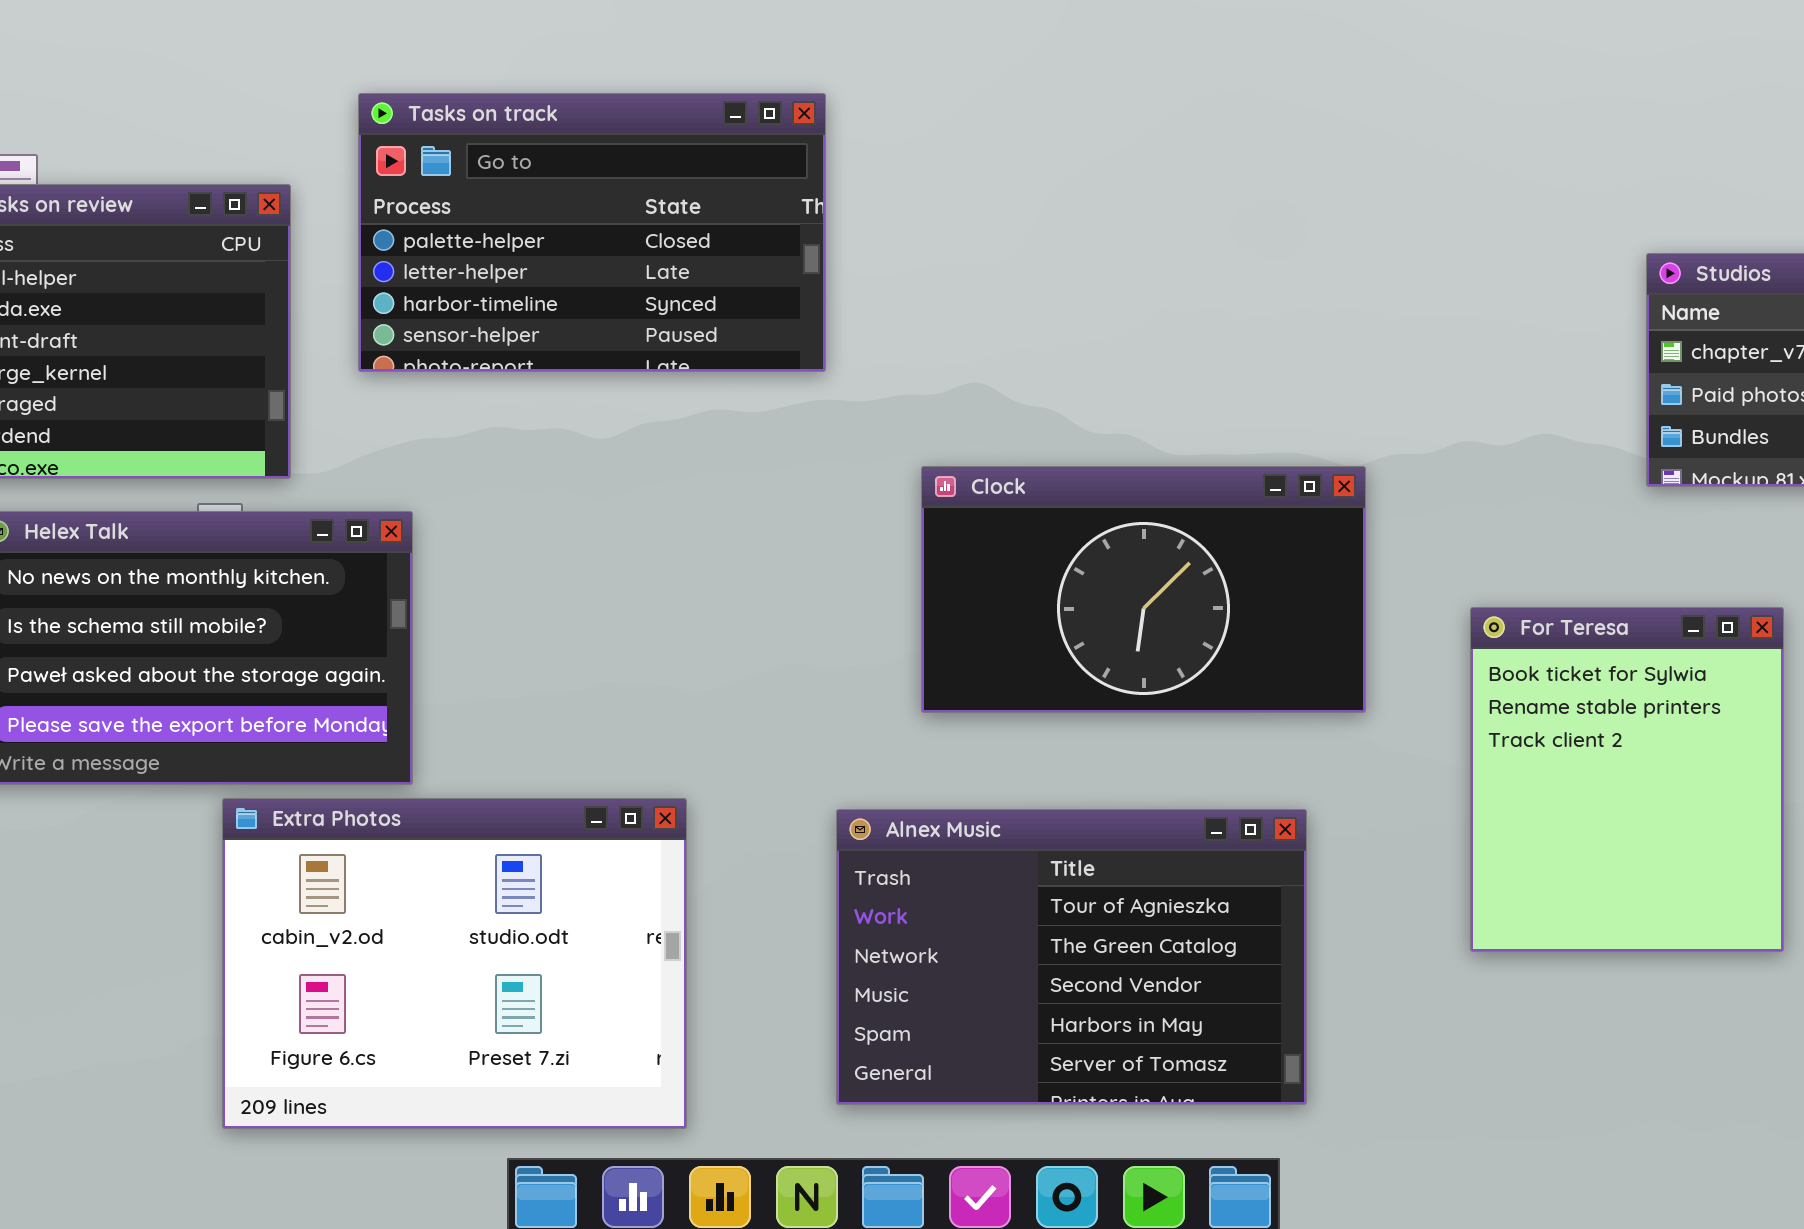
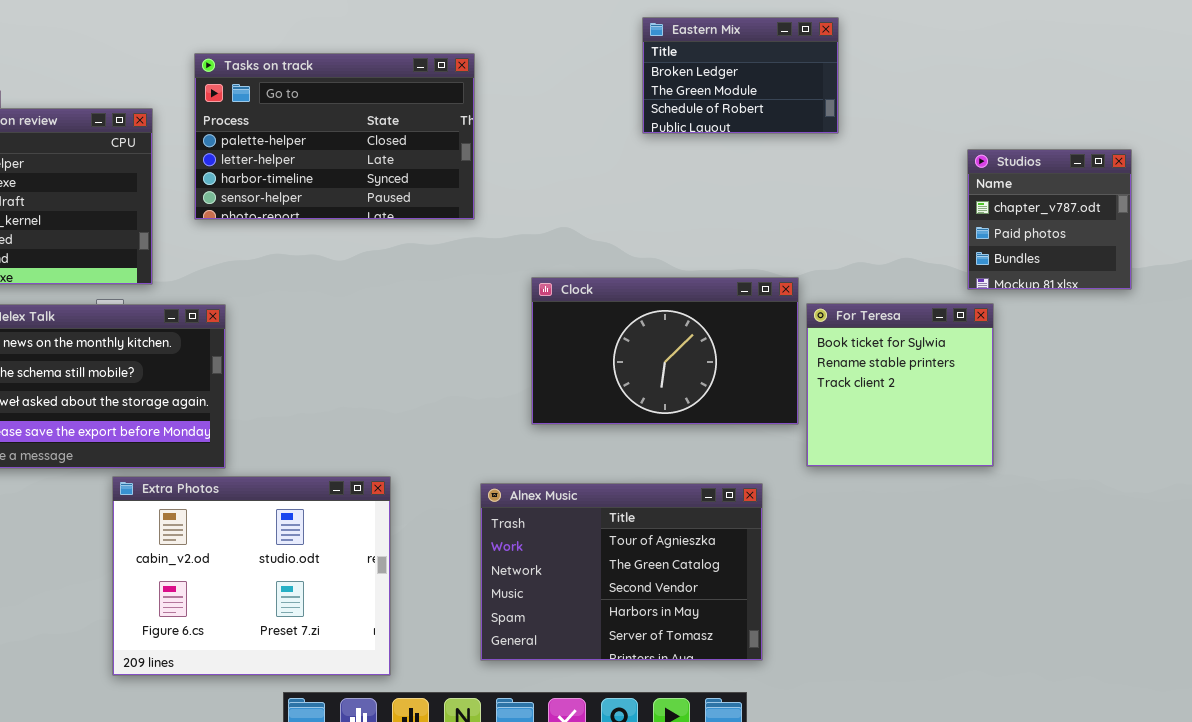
Eastern Mix: none -> [642,17,839,134], opened
For Teresa: [1470,607,1784,952] -> [806,303,994,467], moved, resized

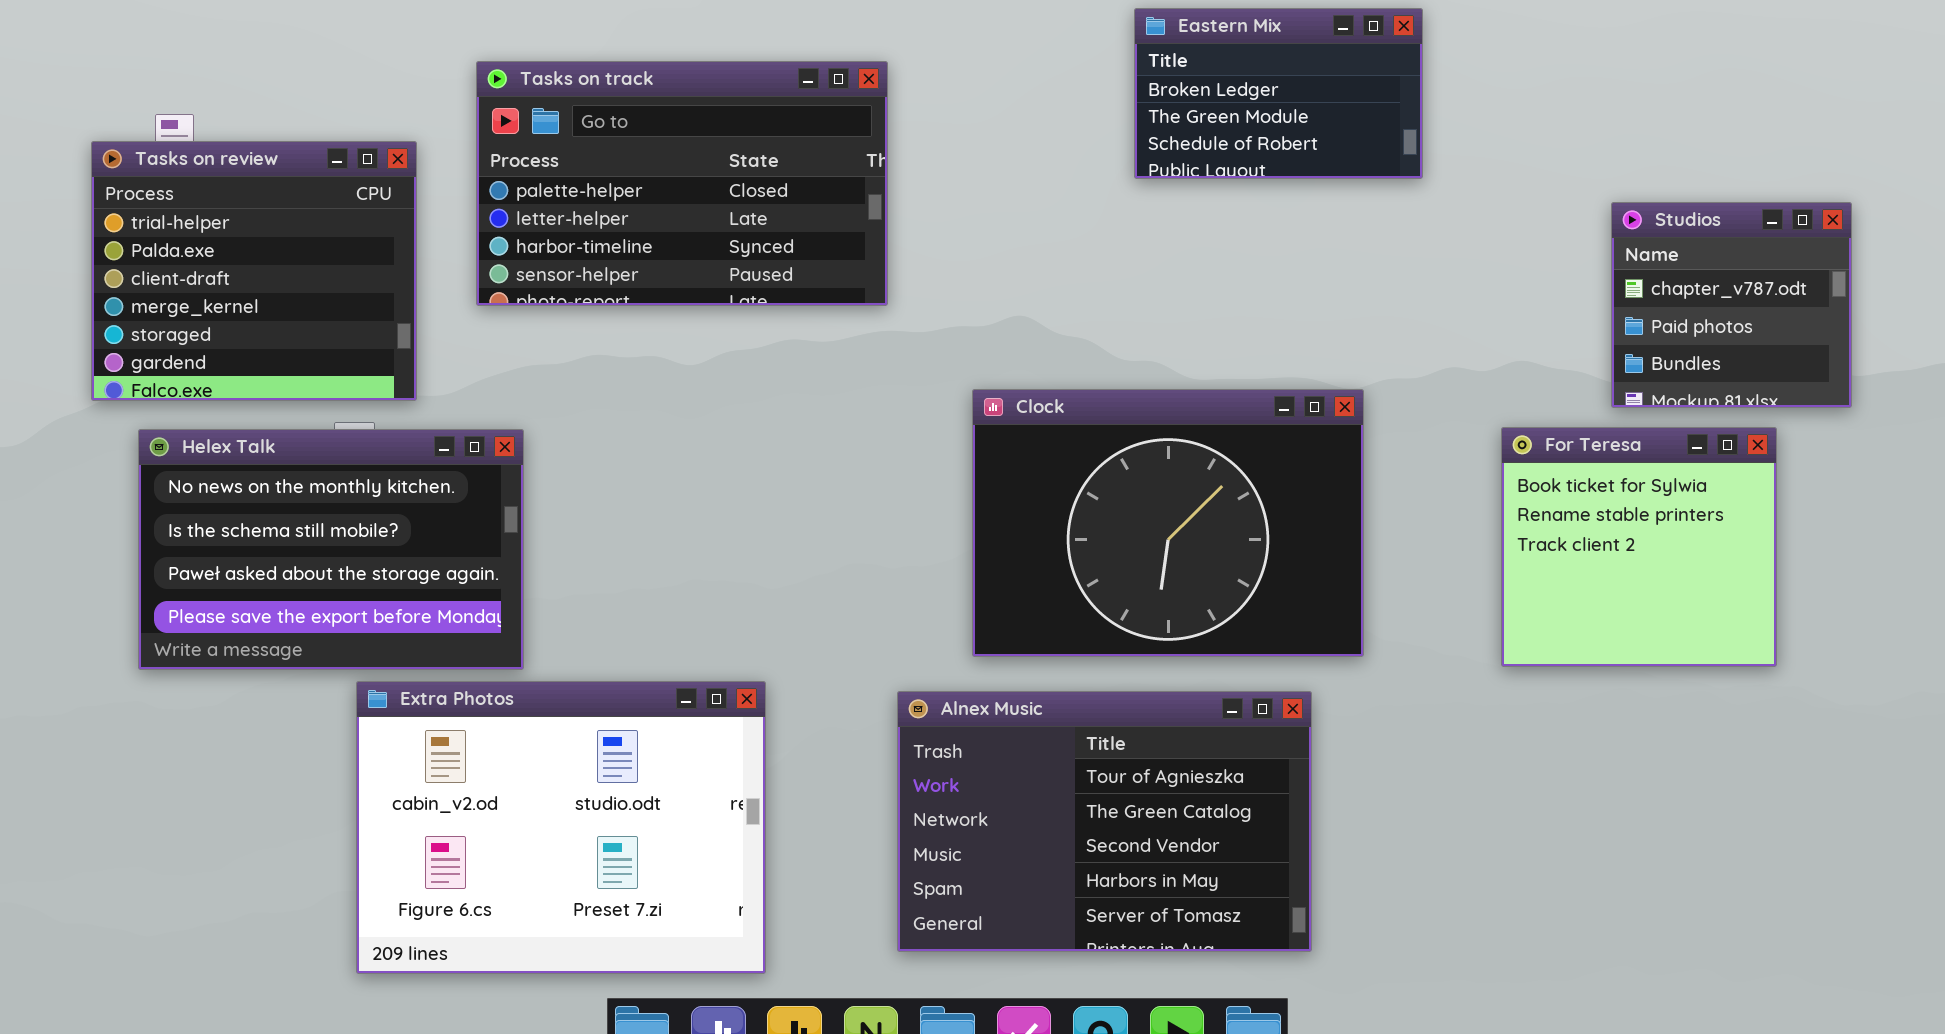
Clock: [531,277,799,425] -> [972,389,1364,657], resized
For Teresa: [806,303,994,467] -> [1501,427,1777,667], moved

